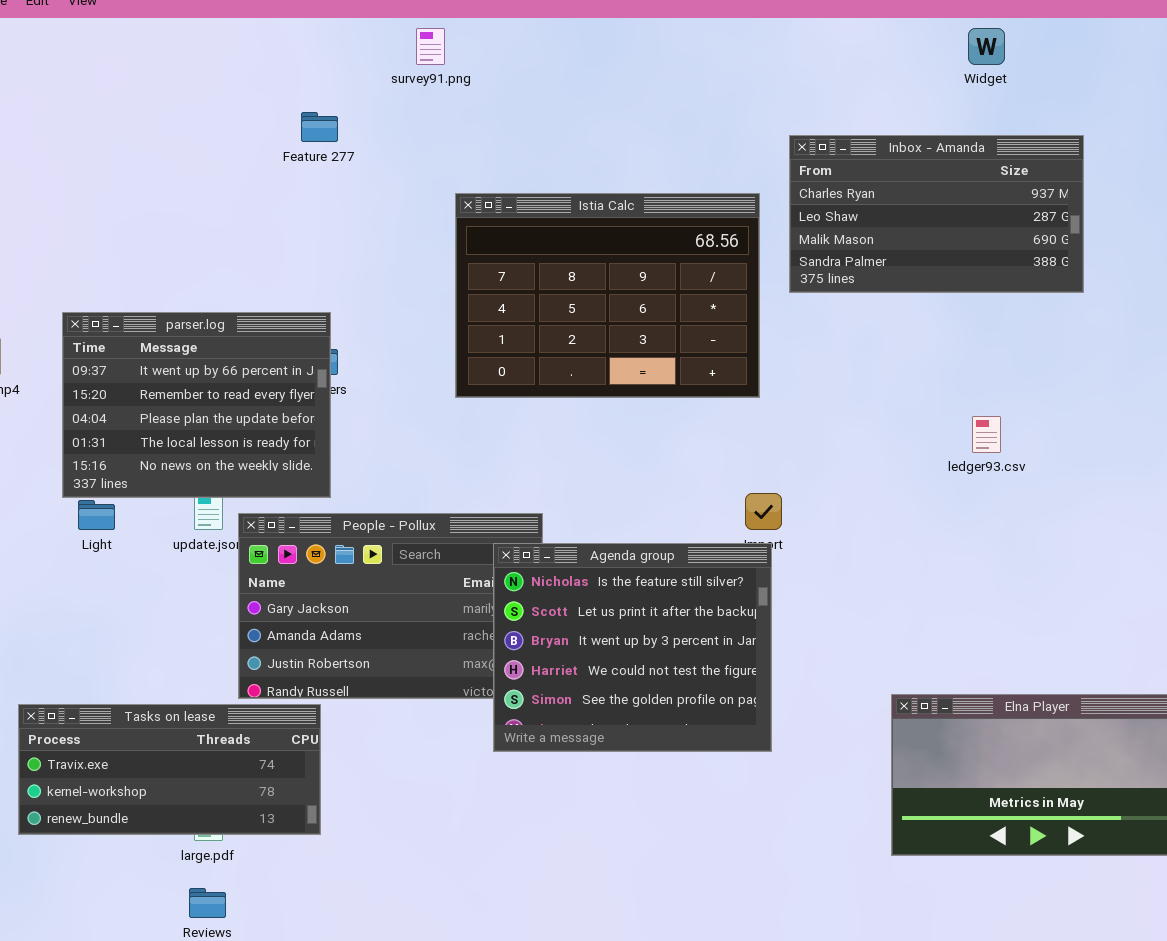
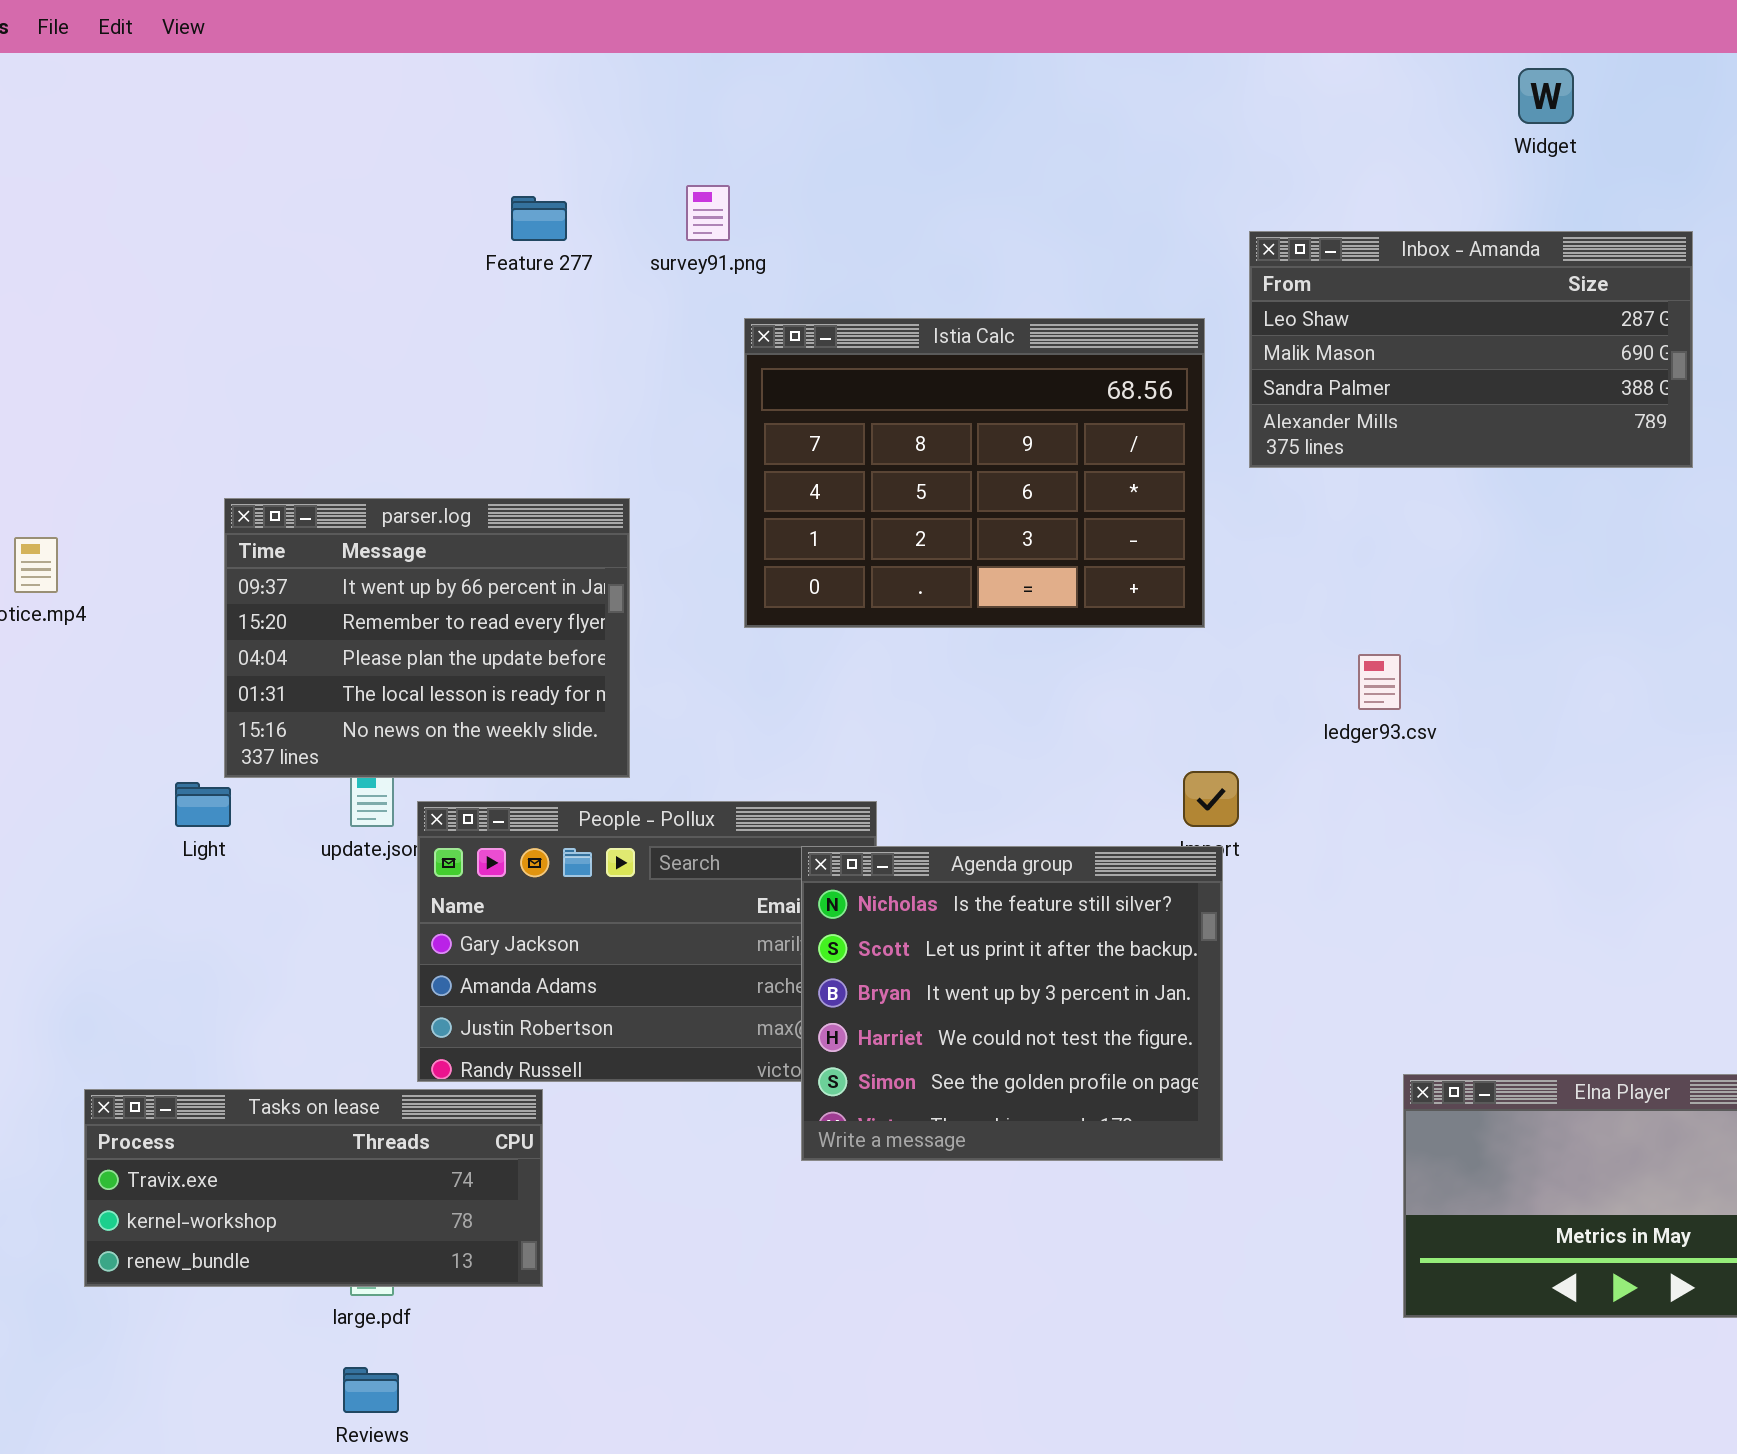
survey91.png: [416,28,445,65] -> [686,185,730,241], moved
Inbox - Amanda: [789,135,1084,293] -> [1249,231,1693,468], scrolled down 1 row
parser.log: [62,312,331,498] -> [224,498,630,778], moved
ledger93.csv: [972,416,1001,453] -> [1358,654,1401,710], moved

